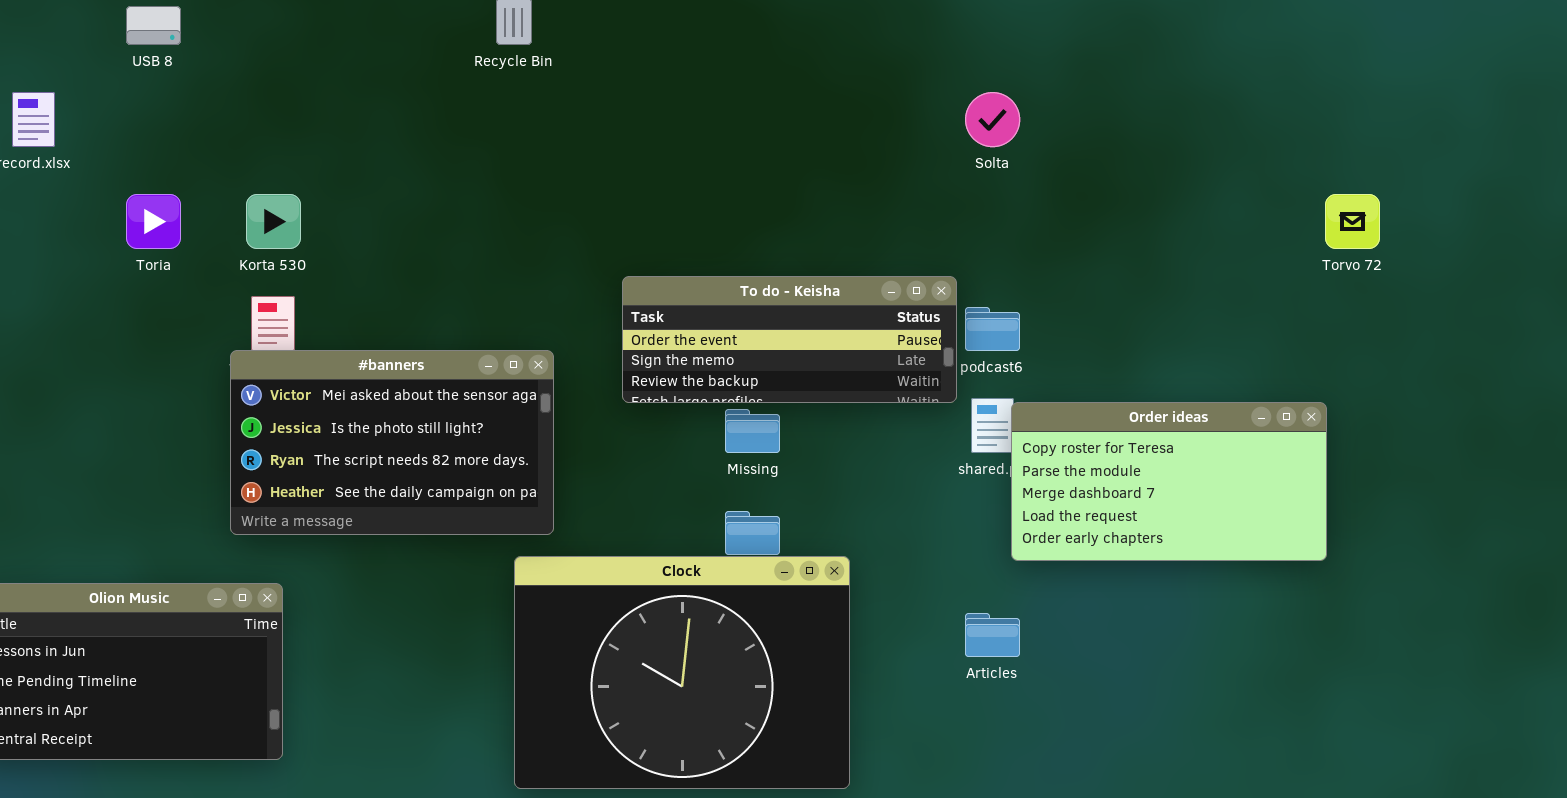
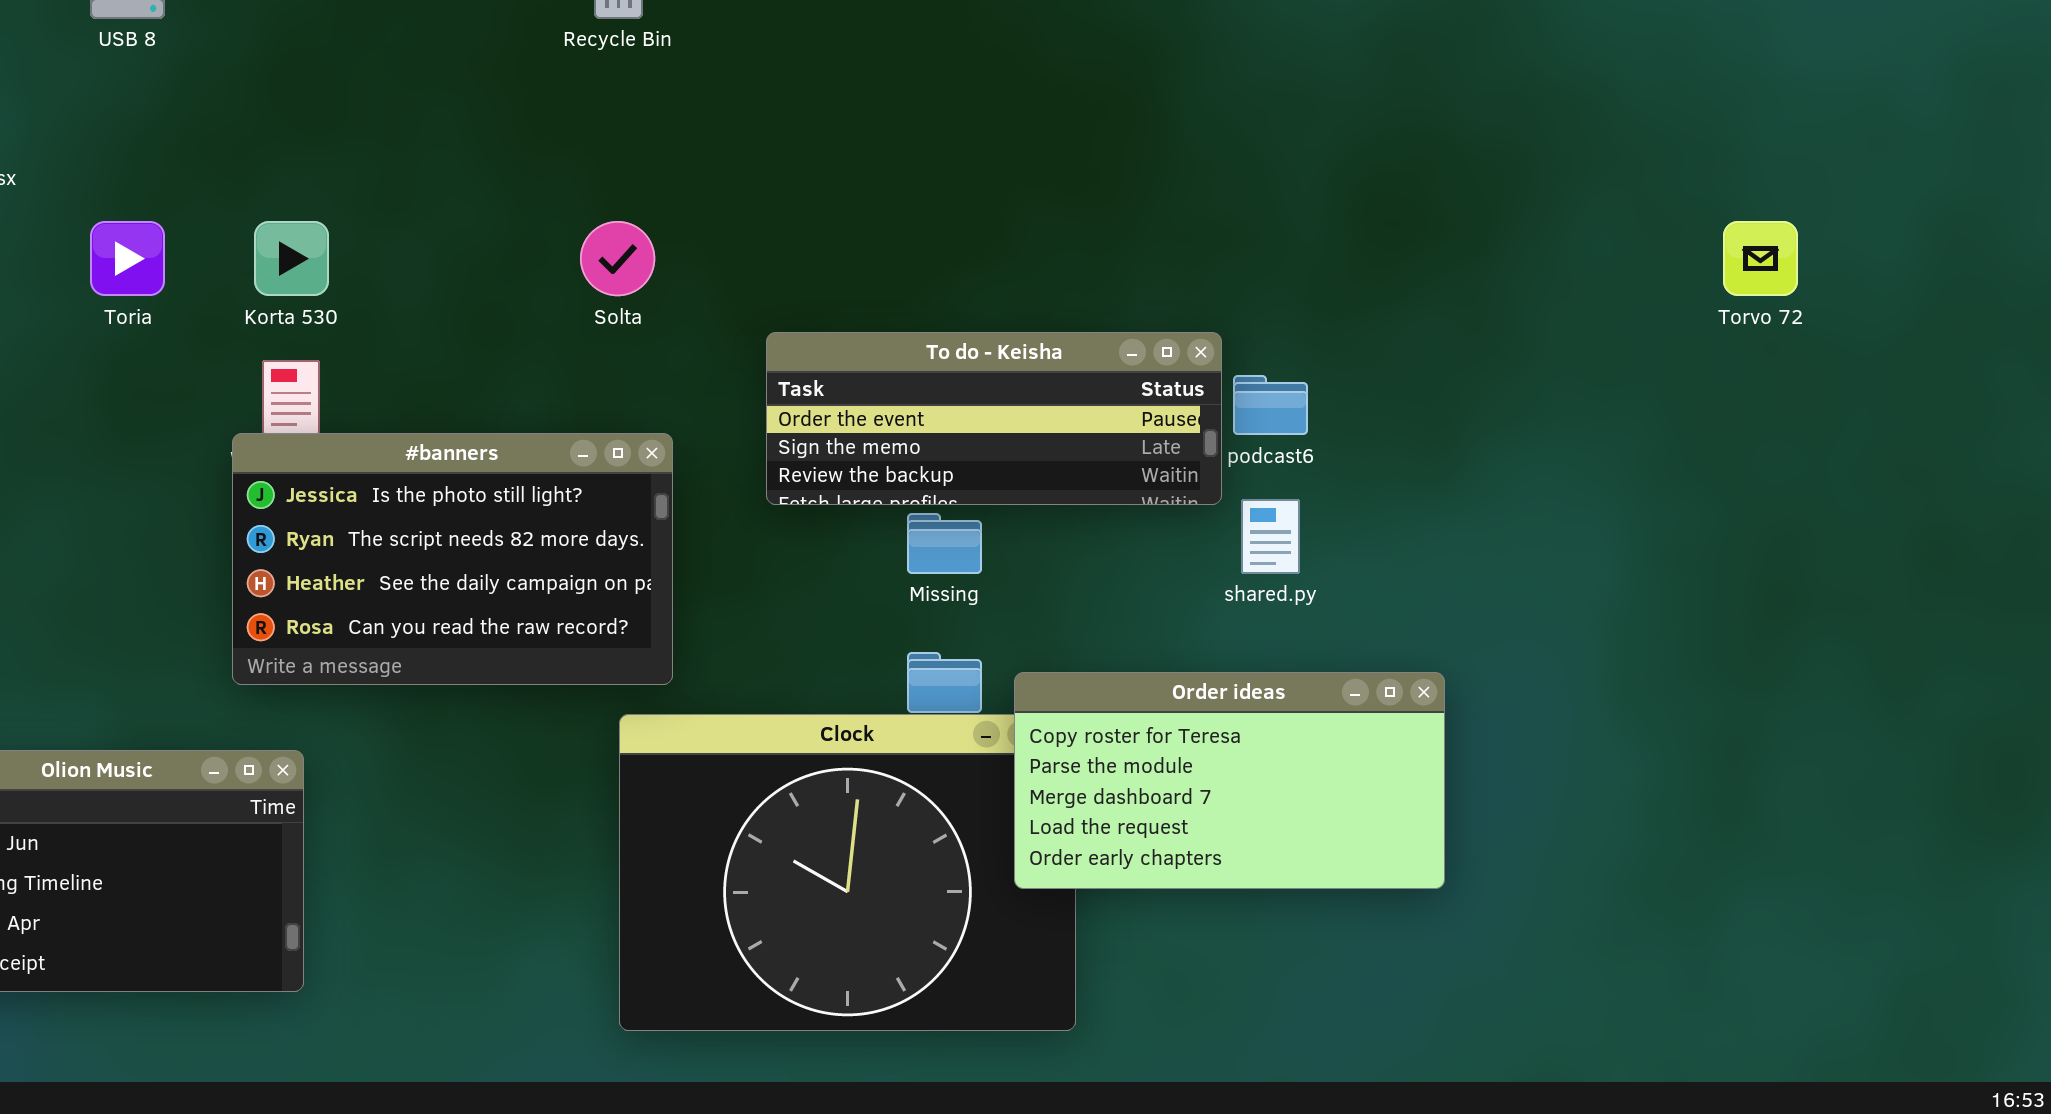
Solta: [965,92,1020,147] -> [580,221,655,296], moved
#banners: [230,350,554,535] -> [232,433,673,685], scrolled down 1 row
Order ideas: [1011,402,1327,561] -> [1014,672,1445,889], moved

